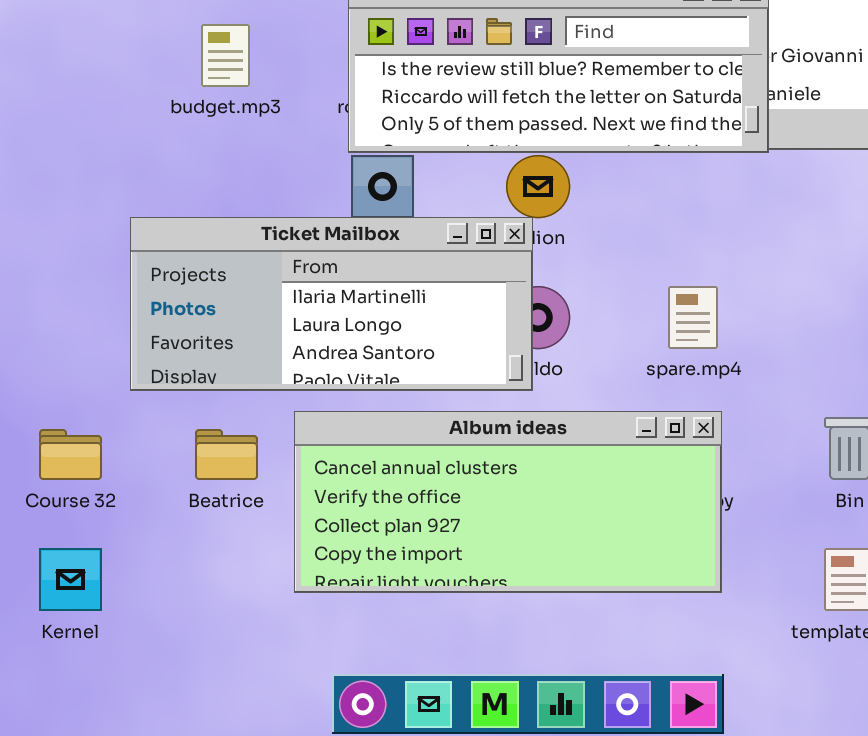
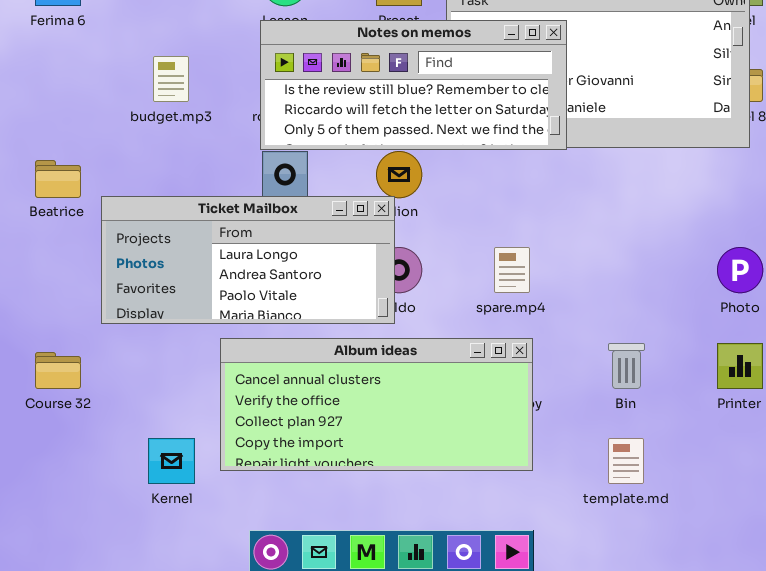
Ticket Mailbox: [130,217,533,391] -> [101,196,395,324], scrolled down 1 row
Beatrice: [195,429,258,480] -> [35,160,81,198], moved
Kernel: [39,548,102,611] -> [148,438,195,484], moved

